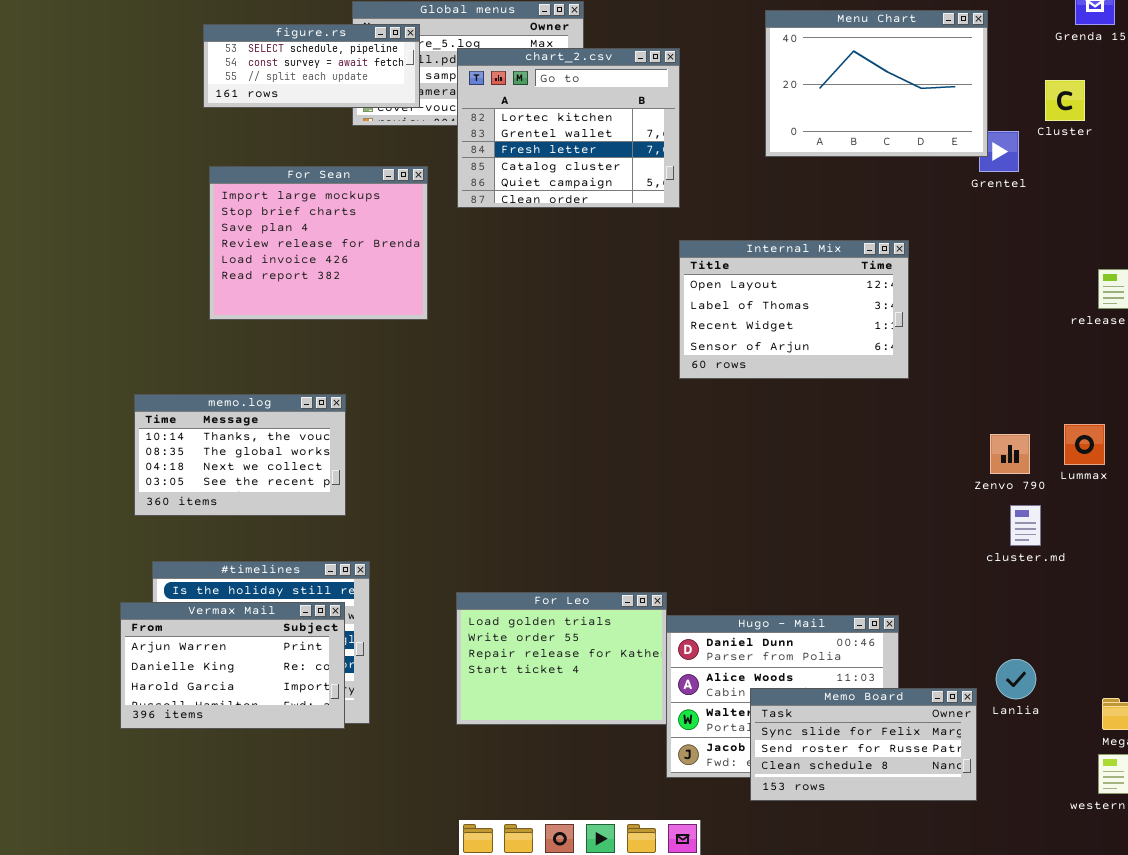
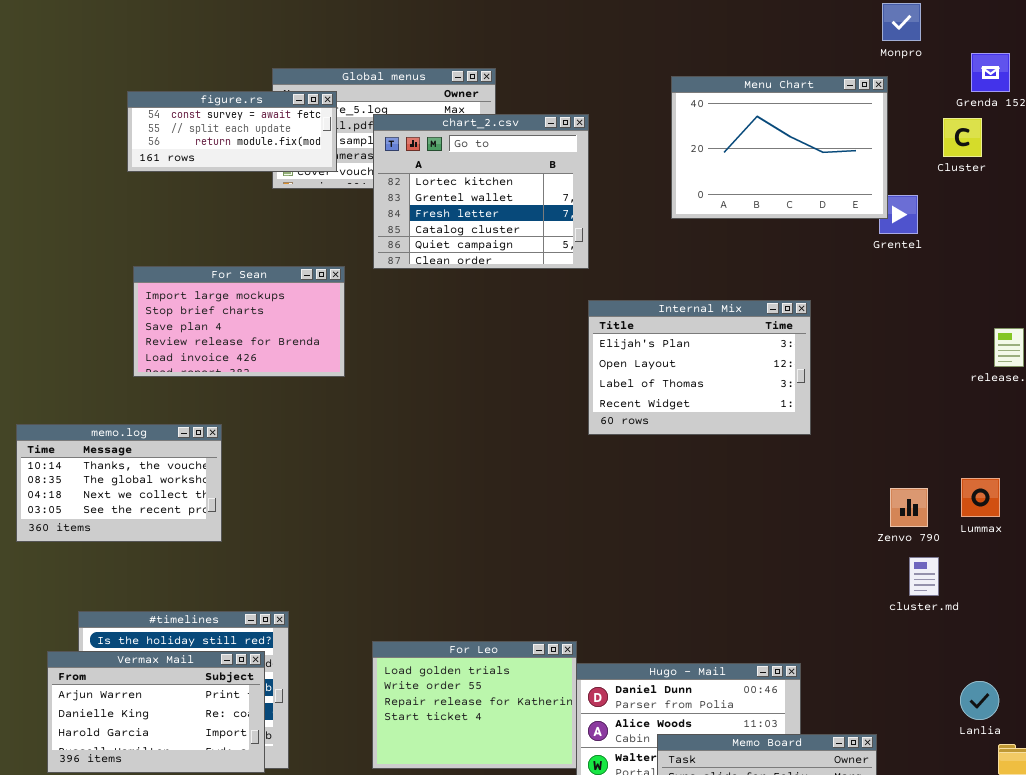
figure.rs: [203,24,420,108] -> [127,91,337,172], scrolled down 1 row
Cluster: [1045,80,1085,121] -> [943,118,982,157], moved
For Sean: [209,166,428,320] -> [133,266,345,377], resized
Internal Mix: [679,240,909,379] -> [588,300,811,435], scrolled up 1 row
memo.log: [134,394,346,516] -> [16,424,222,542], moved
Lanlia: [996,659,1036,699] -> [960,681,999,720], moved

